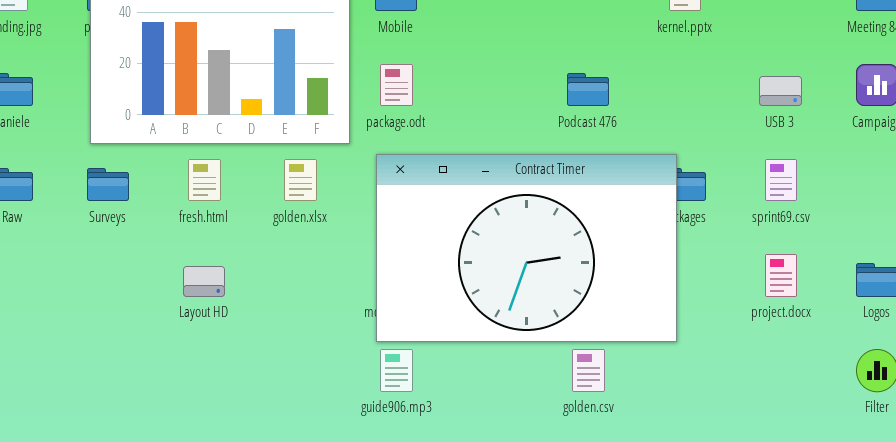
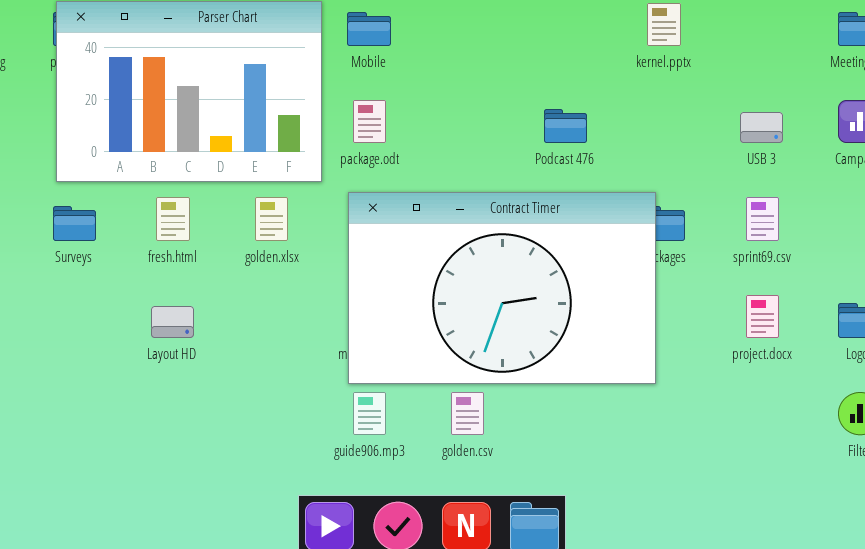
golden.csv: [572,349,605,392] -> [451,392,484,435], moved

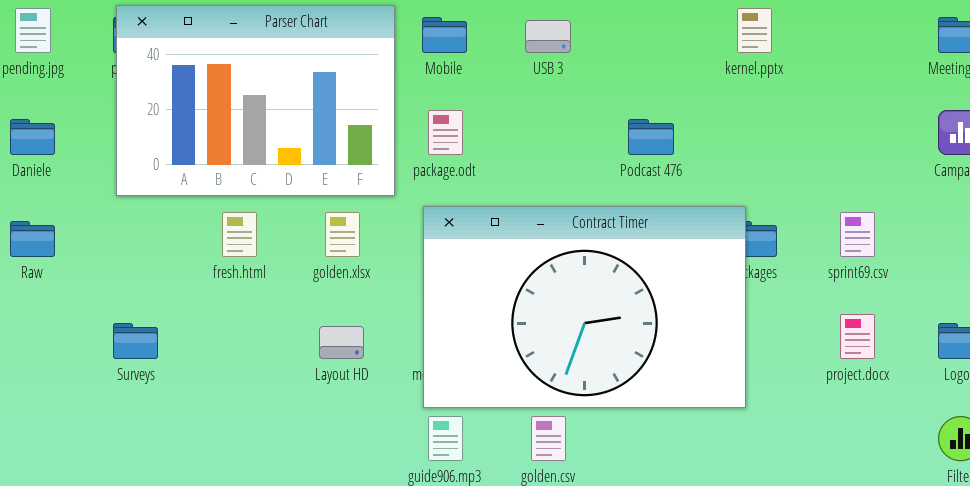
USB 3: [740,112,783,143] -> [525,20,571,53], moved
Surveys: [53,206,96,241] -> [113,323,158,359], moved
Layout HD: [151,306,194,338] -> [319,326,364,359], moved

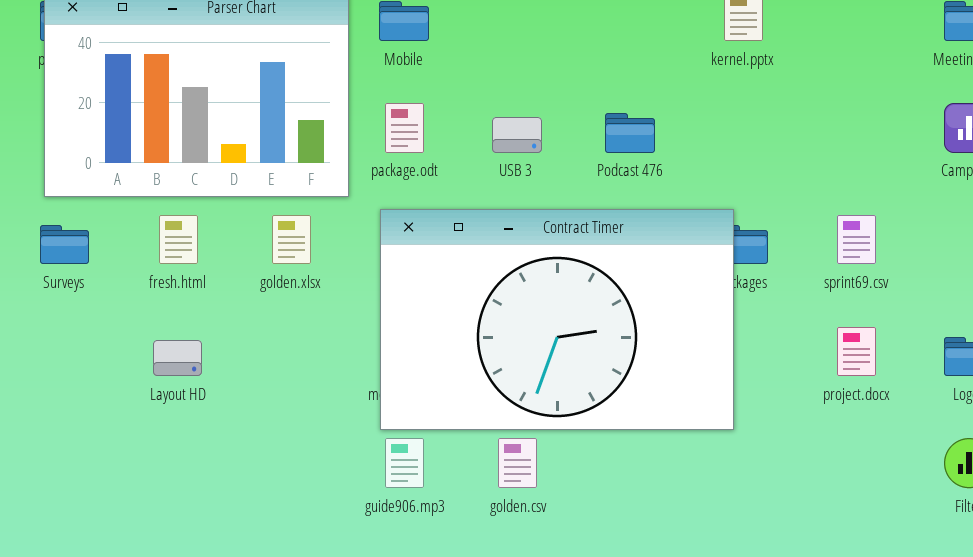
USB 3: [525,20,571,53] -> [492,117,542,153], moved
Surveys: [113,323,158,359] -> [40,225,89,264], moved
Layout HD: [319,326,364,359] -> [153,340,202,376], moved

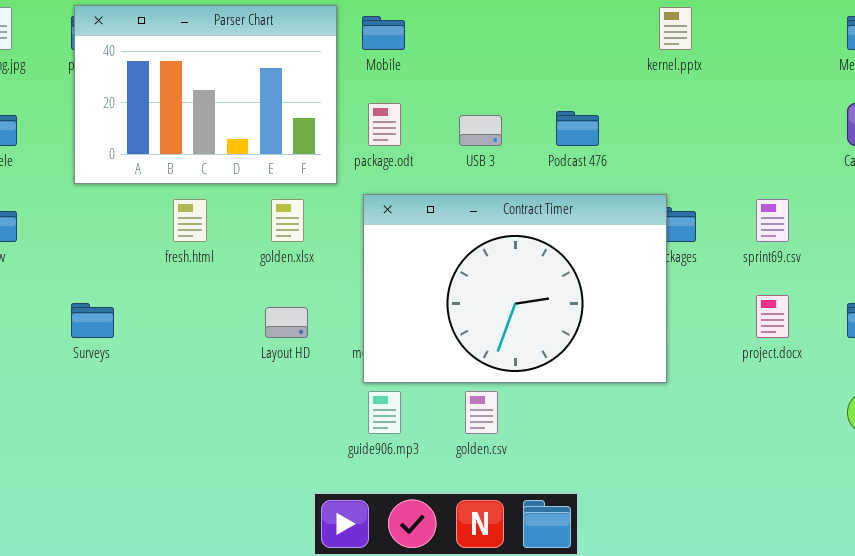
Surveys: [40,225,89,264] -> [71,303,114,338], moved
Layout HD: [153,340,202,376] -> [265,307,308,338], moved

